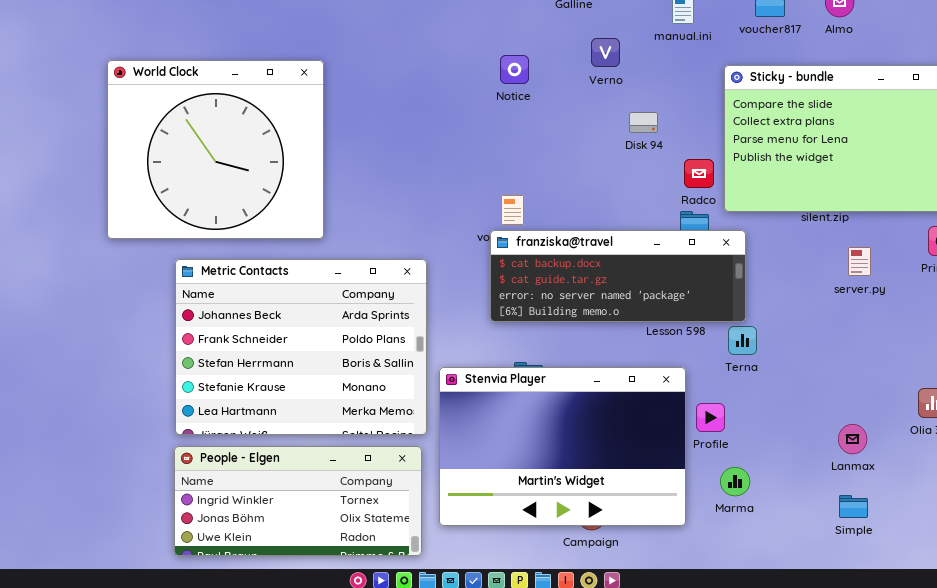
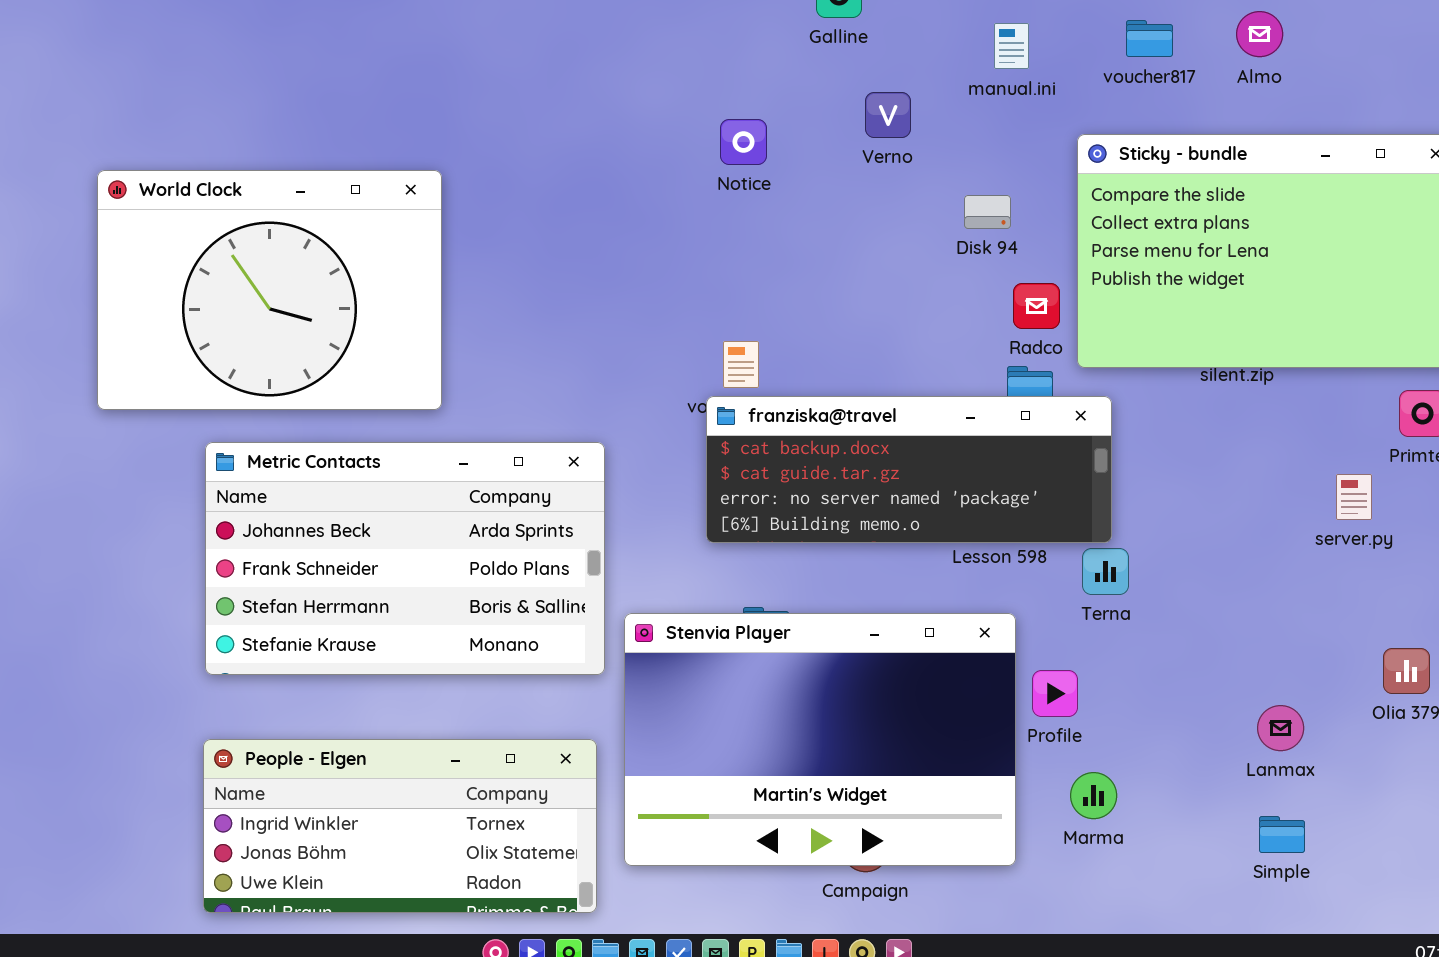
World Clock: [107,60,324,239] -> [97,170,442,410], resized
Disk 94: [629,112,658,133] -> [964,195,1011,229], moved
server.py: [848,247,871,276] -> [1336,474,1372,520], moved
Metric Contacts: [175,259,427,435] -> [205,442,605,675], resized

